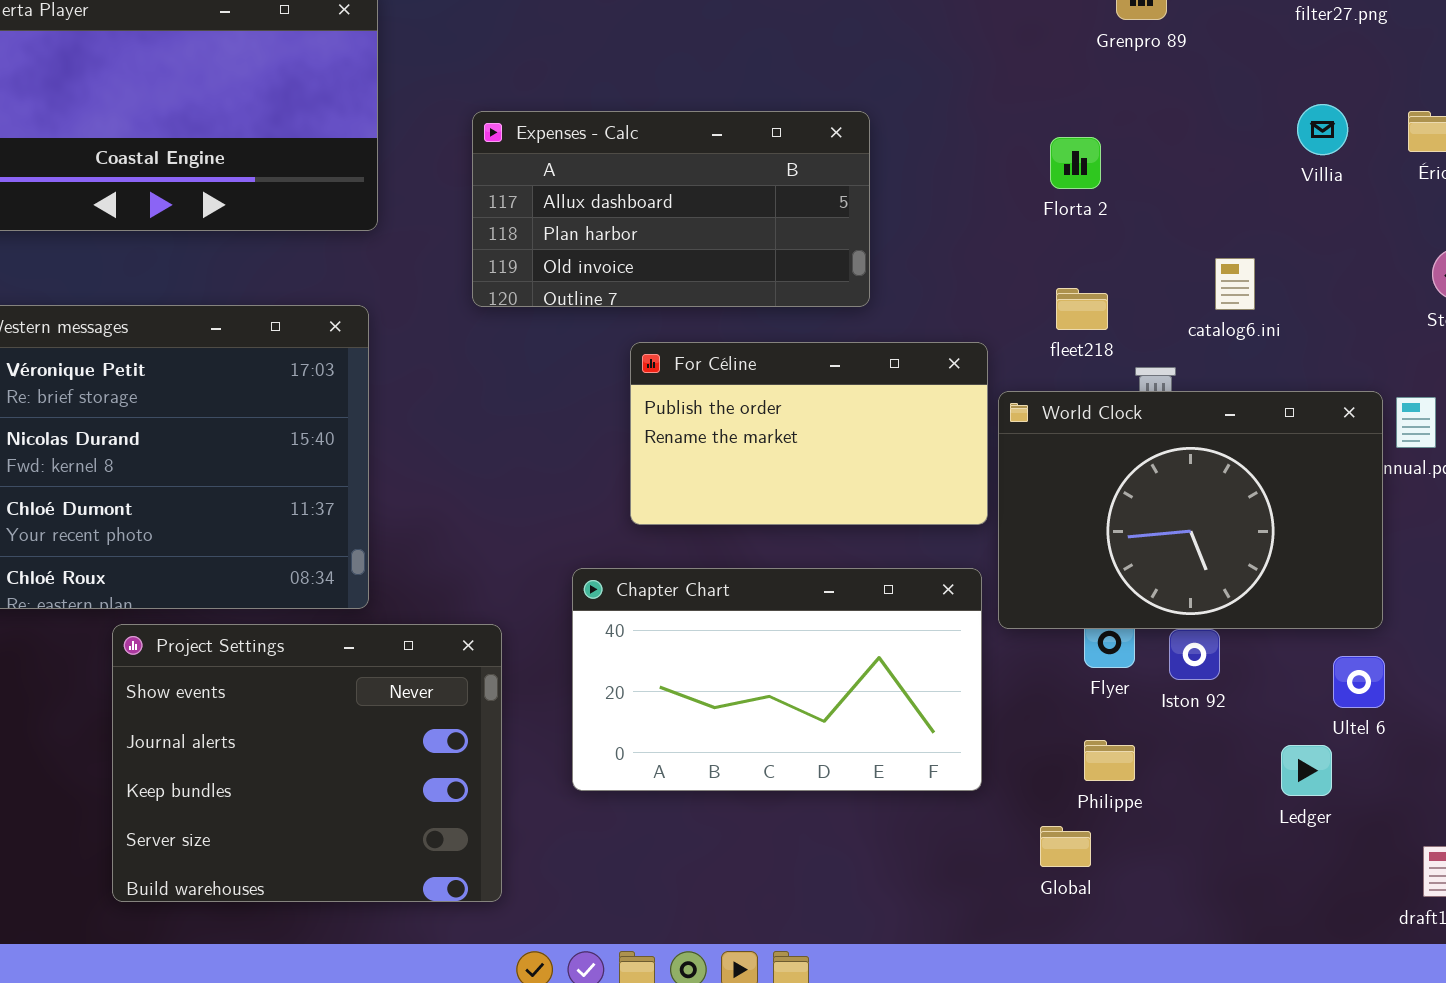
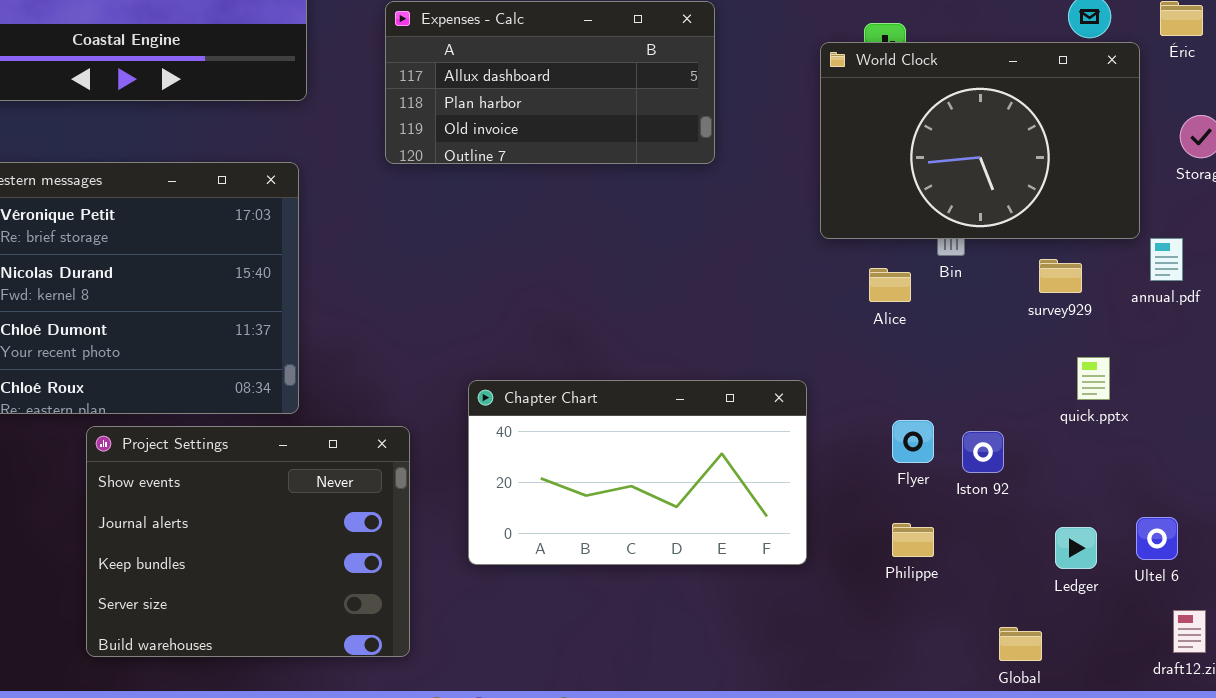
For Céline: [630,342,988,525] -> none, closed
World Clock: [998,391,1383,629] -> [820,42,1140,239], moved
Ultel 6: [1333,656,1385,708] -> [1136,517,1178,560], moved
Global: [1040,826,1091,867] -> [999,627,1042,661], moved

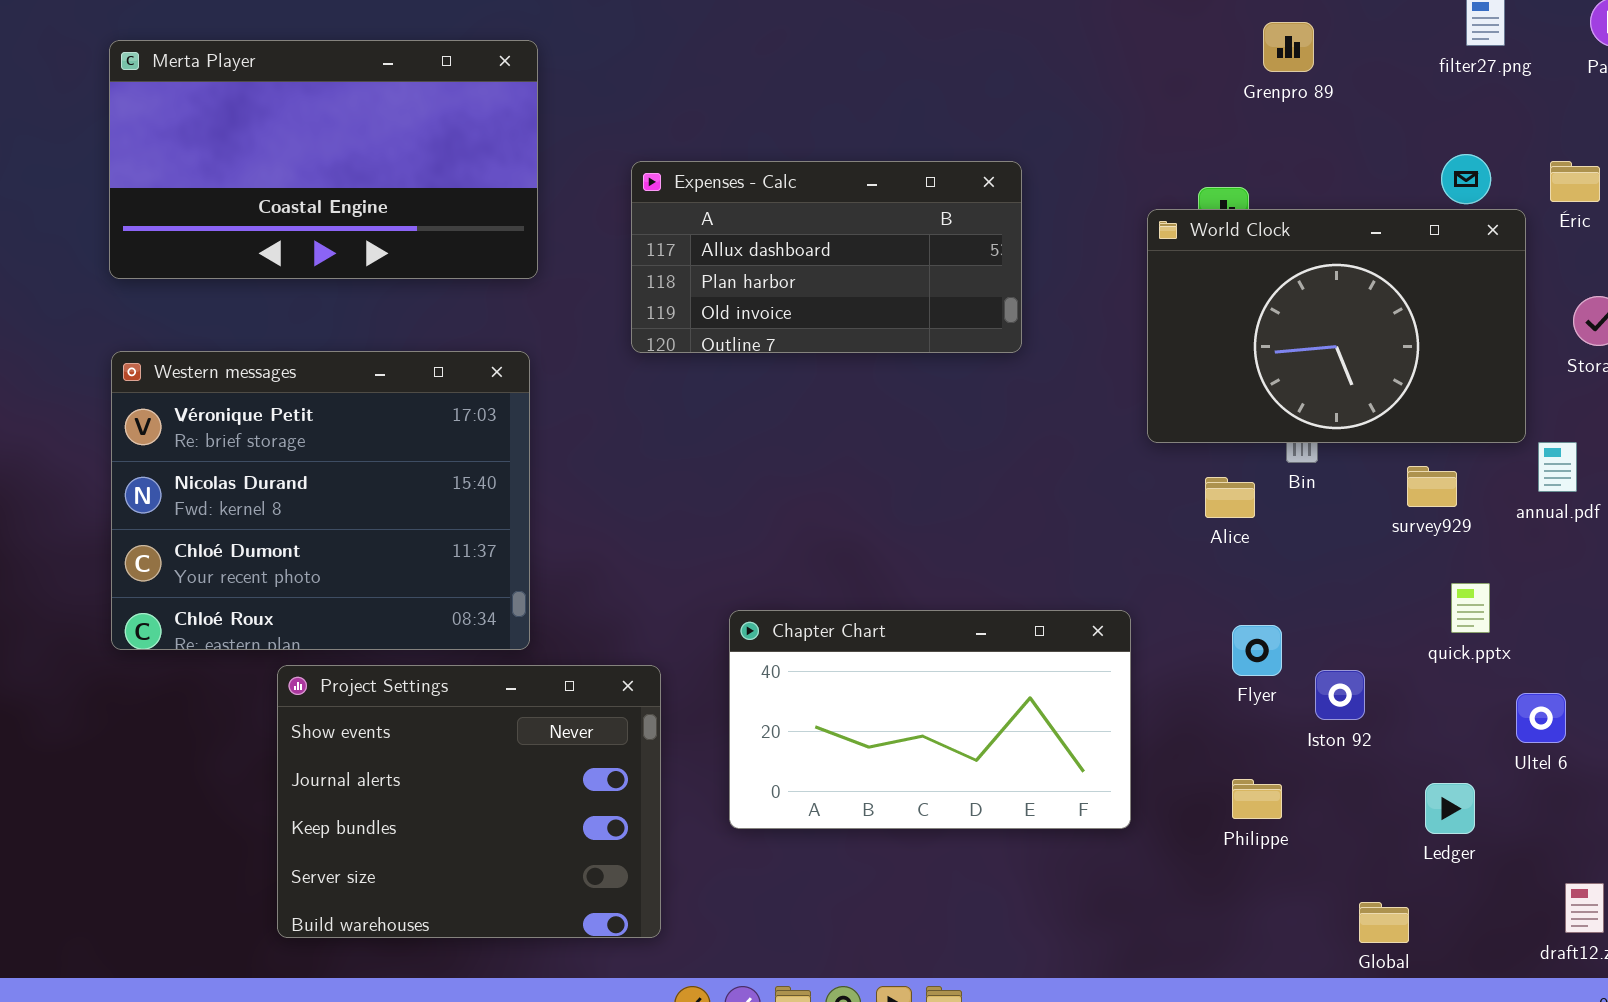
Flyer: [892,420,934,463] -> [1232,625,1282,676], moved
Ultel 6: [1136,517,1178,560] -> [1516,693,1566,743], moved

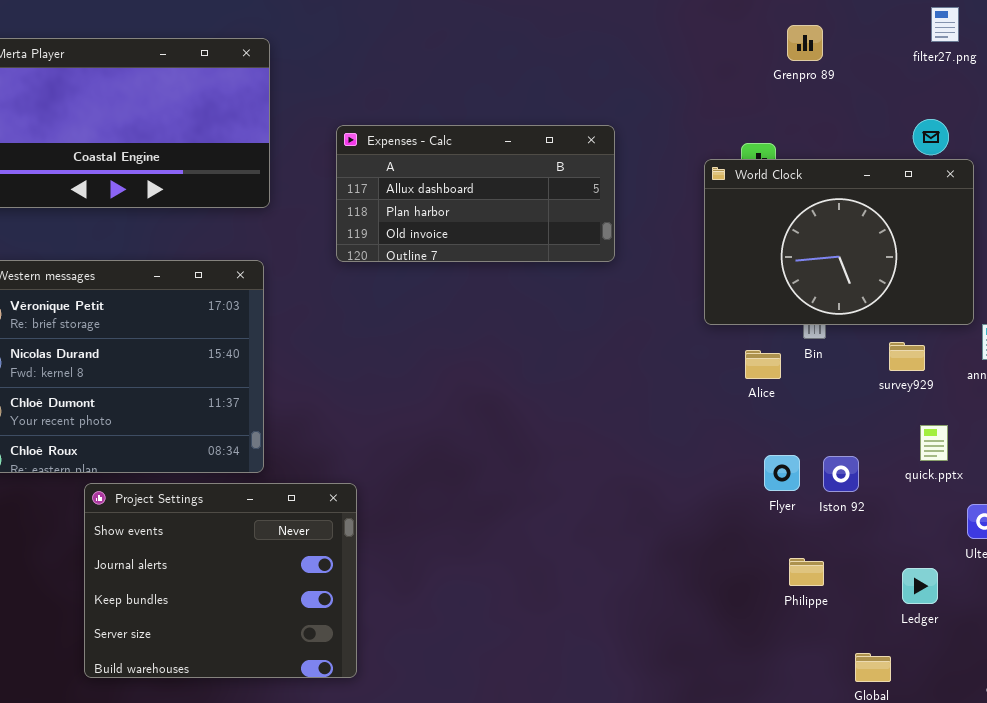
Chapter Chart: [729,610,1131,829] -> none, closed
Iston 92: [1315,670,1365,720] -> [823,456,859,492], moved
Philippe: [1232,779,1282,819] -> [789,558,824,586], moved

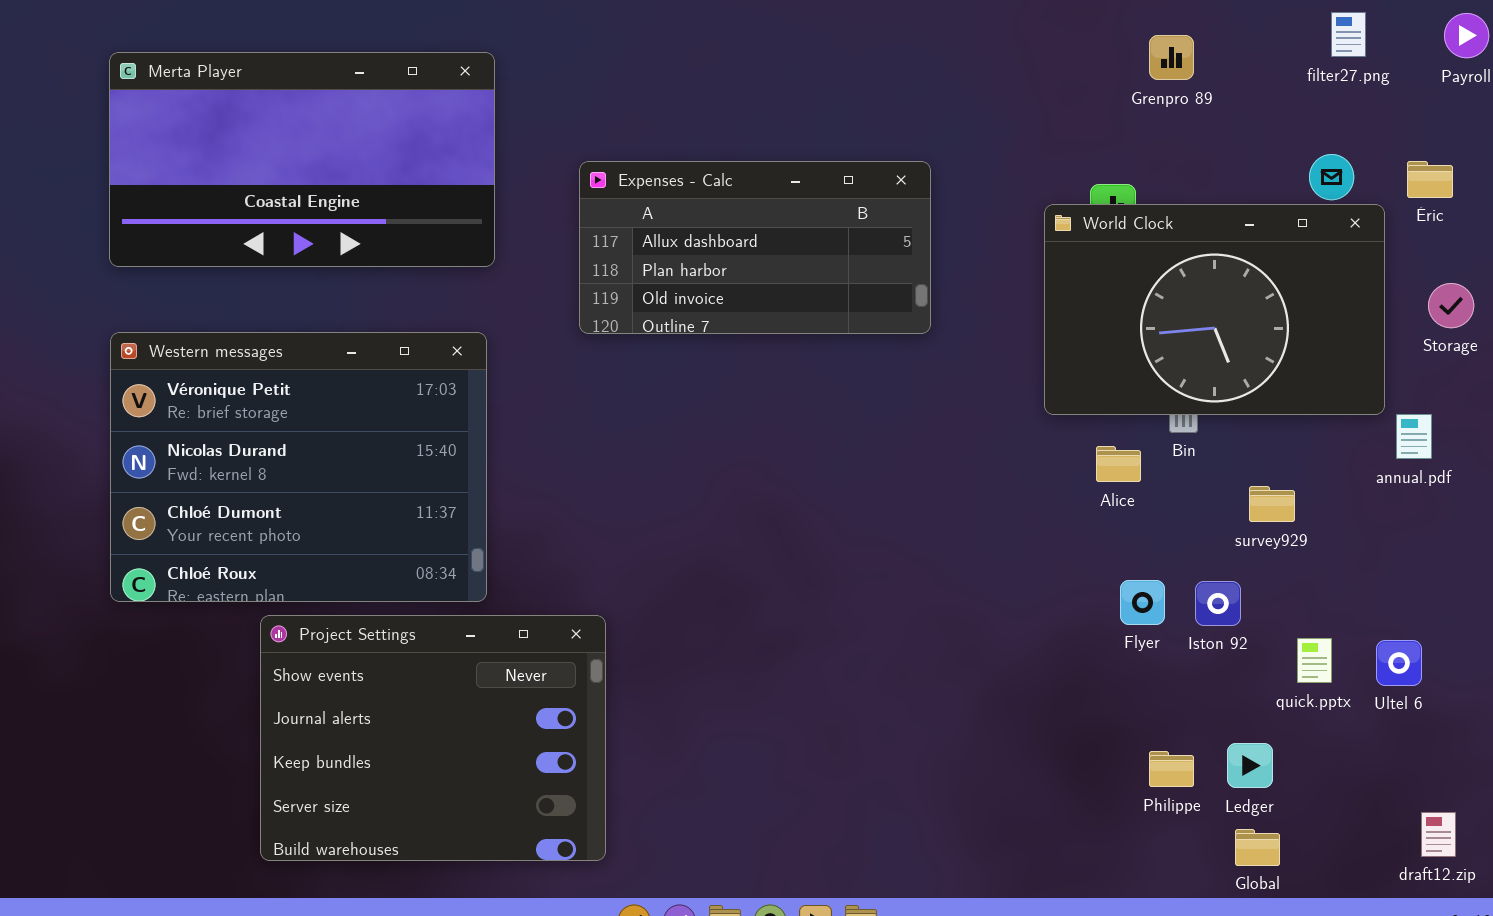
survey929: [889,342,925,371] -> [1249,486,1295,522], moved
quick.pptx: [920,425,948,461] -> [1297,638,1332,683], moved
Philippe: [789,558,824,586] -> [1149,751,1194,787], moved
Ledger: [902,568,938,604] -> [1227,743,1273,788], moved

